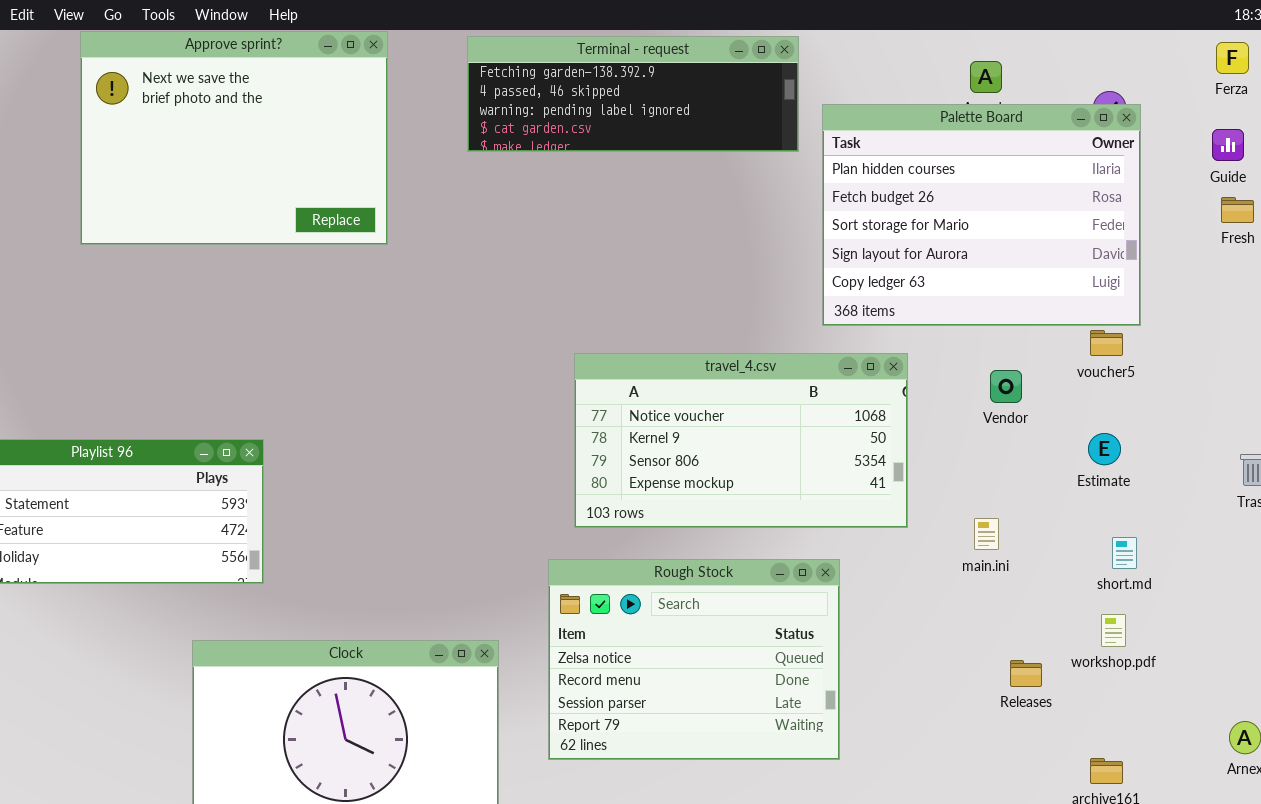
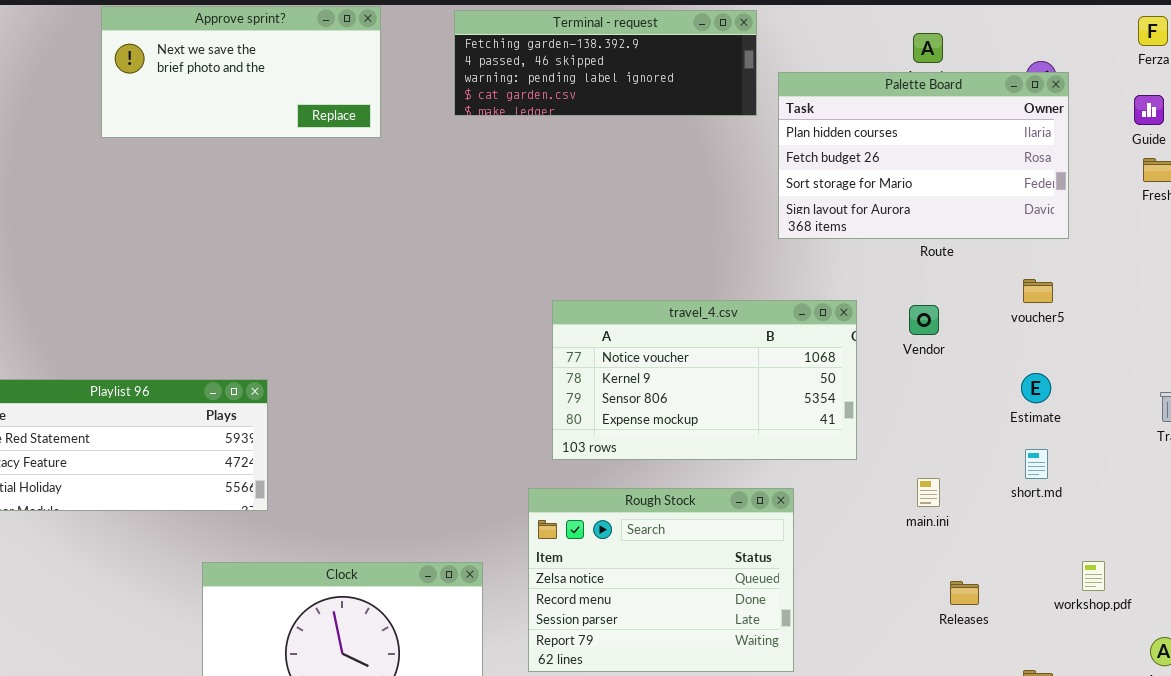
Approve sprint?: [80,31,388,245] -> [101,6,381,138], resized
Palette Board: [822,104,1141,326] -> [778,72,1069,239], resized
Vendor: [990,370,1022,403] -> [909,305,939,335], moved
main.ini: [974,518,999,550] -> [917,478,940,507], moved
short.md: [1112,537,1137,569] -> [1025,449,1048,479], moved
workshop.pdf: [1101,614,1126,647] -> [1082,561,1105,591], moved

